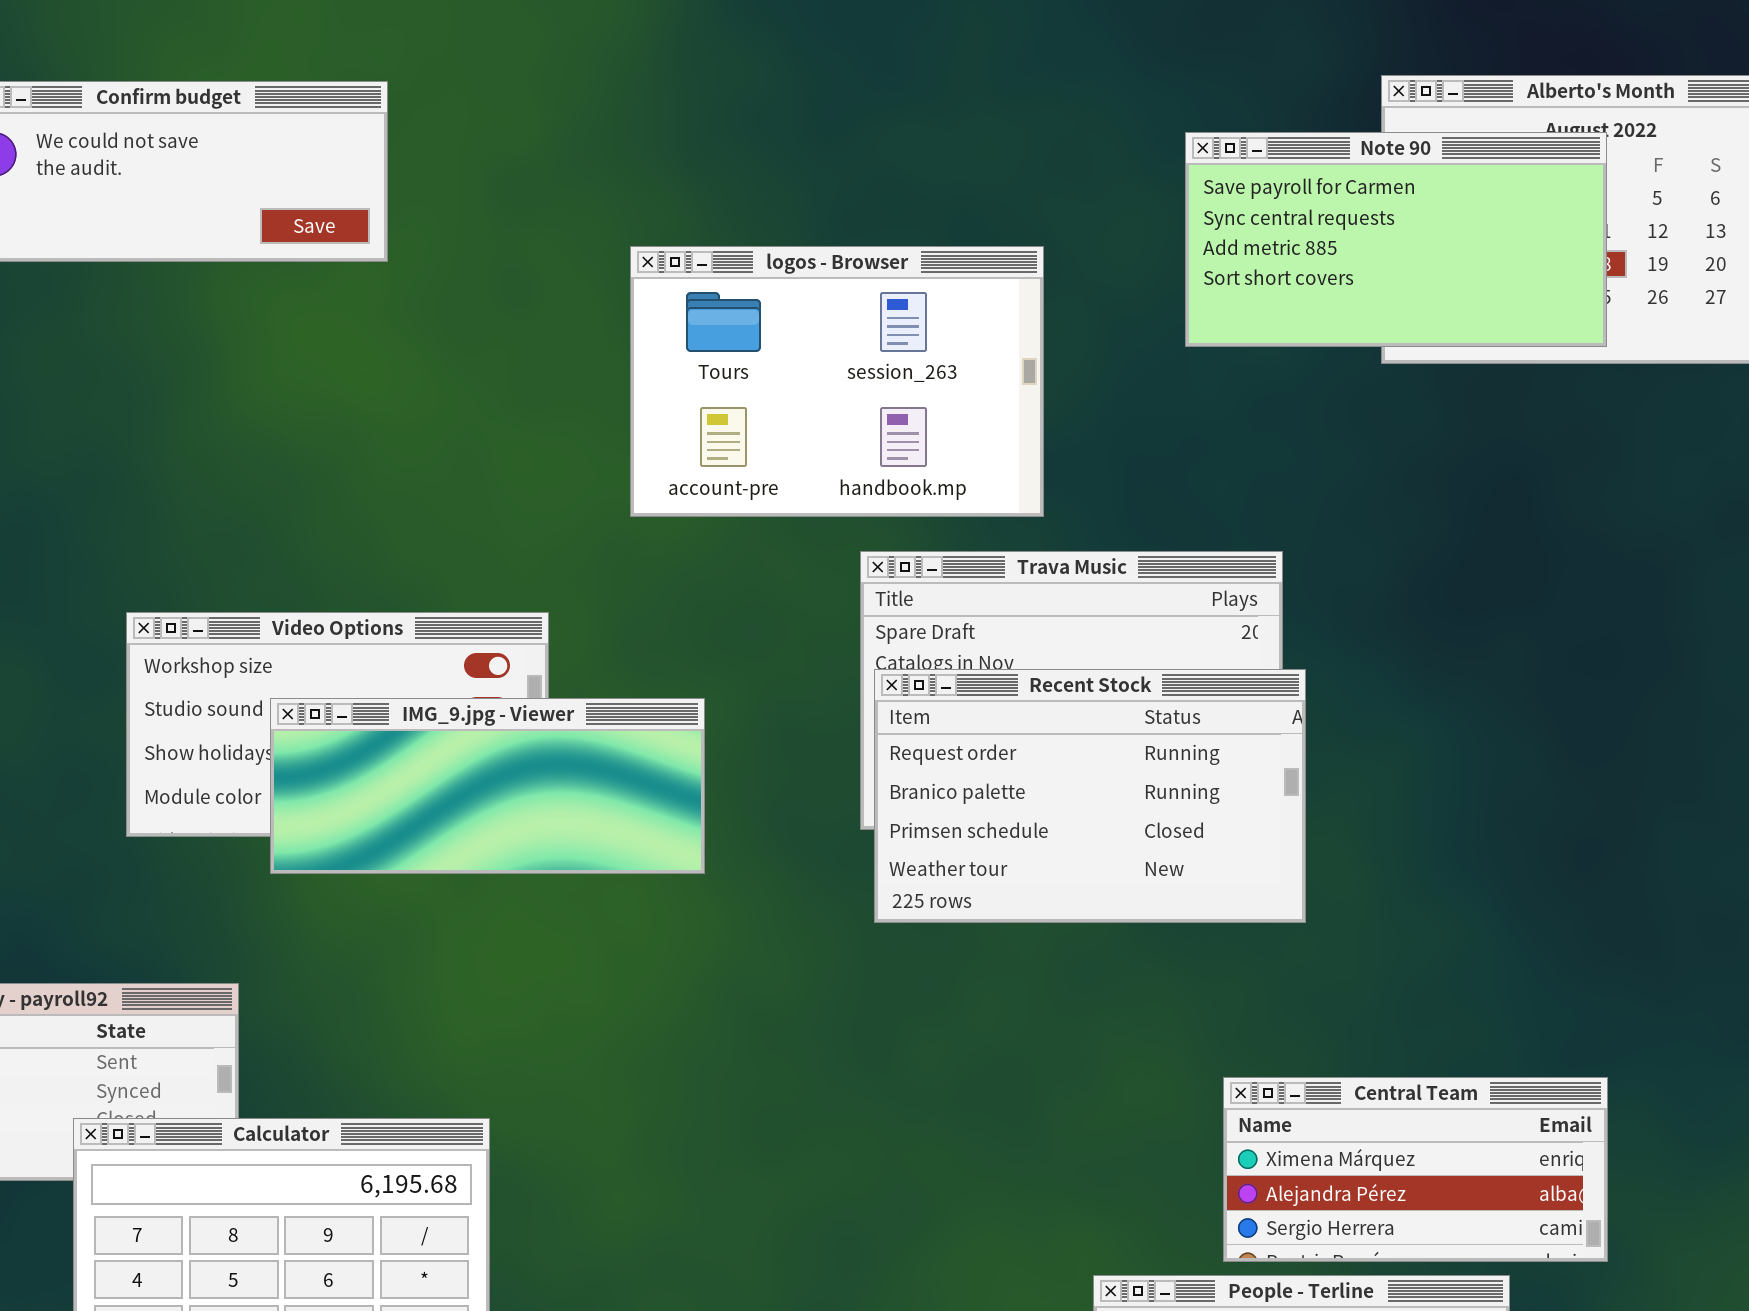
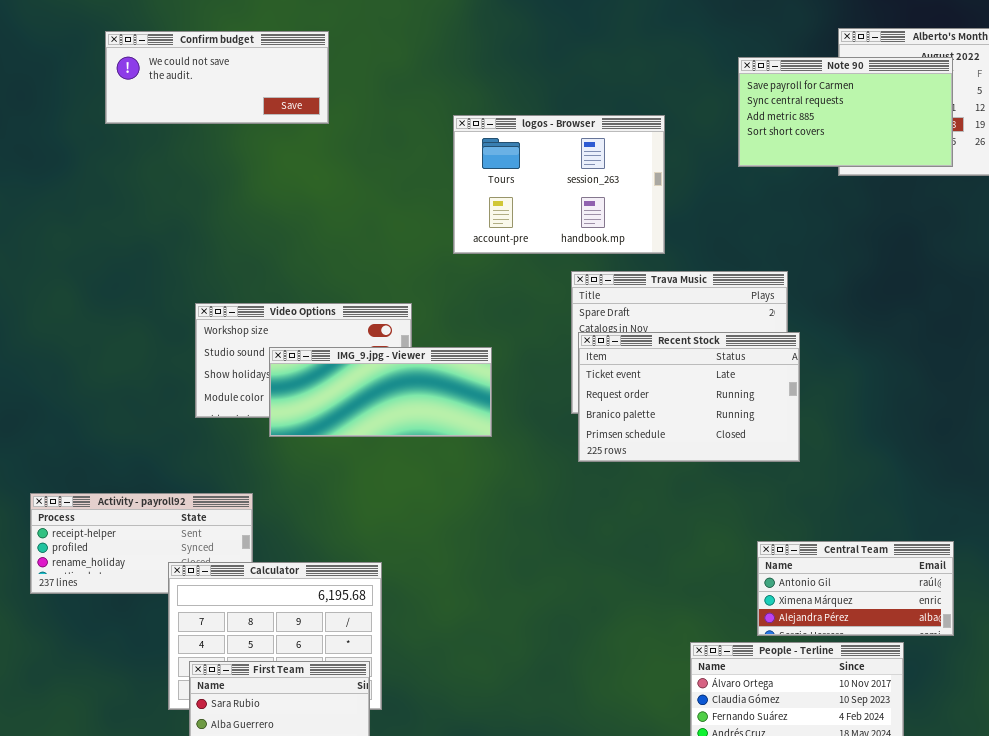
Recent Stock: [874,669,1306,923] -> [578,332,800,462], scrolled up 1 row
Central Team: [1223,1077,1608,1262] -> [757,541,954,636], scrolled up 1 row

